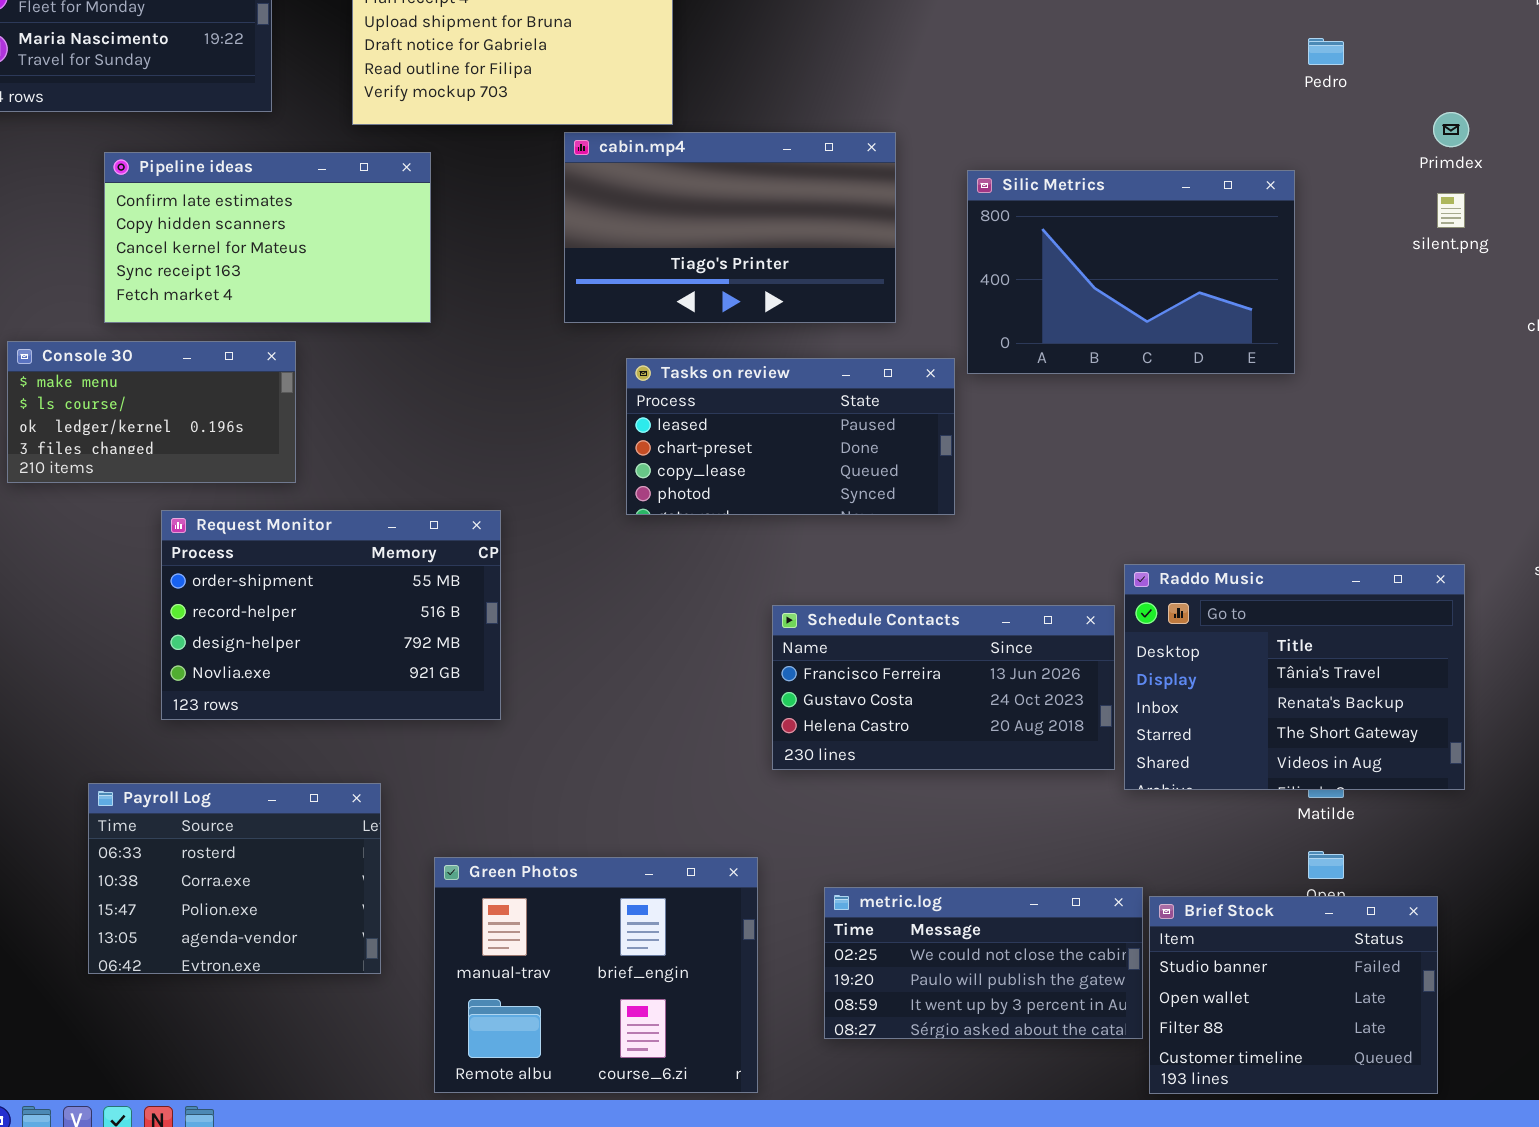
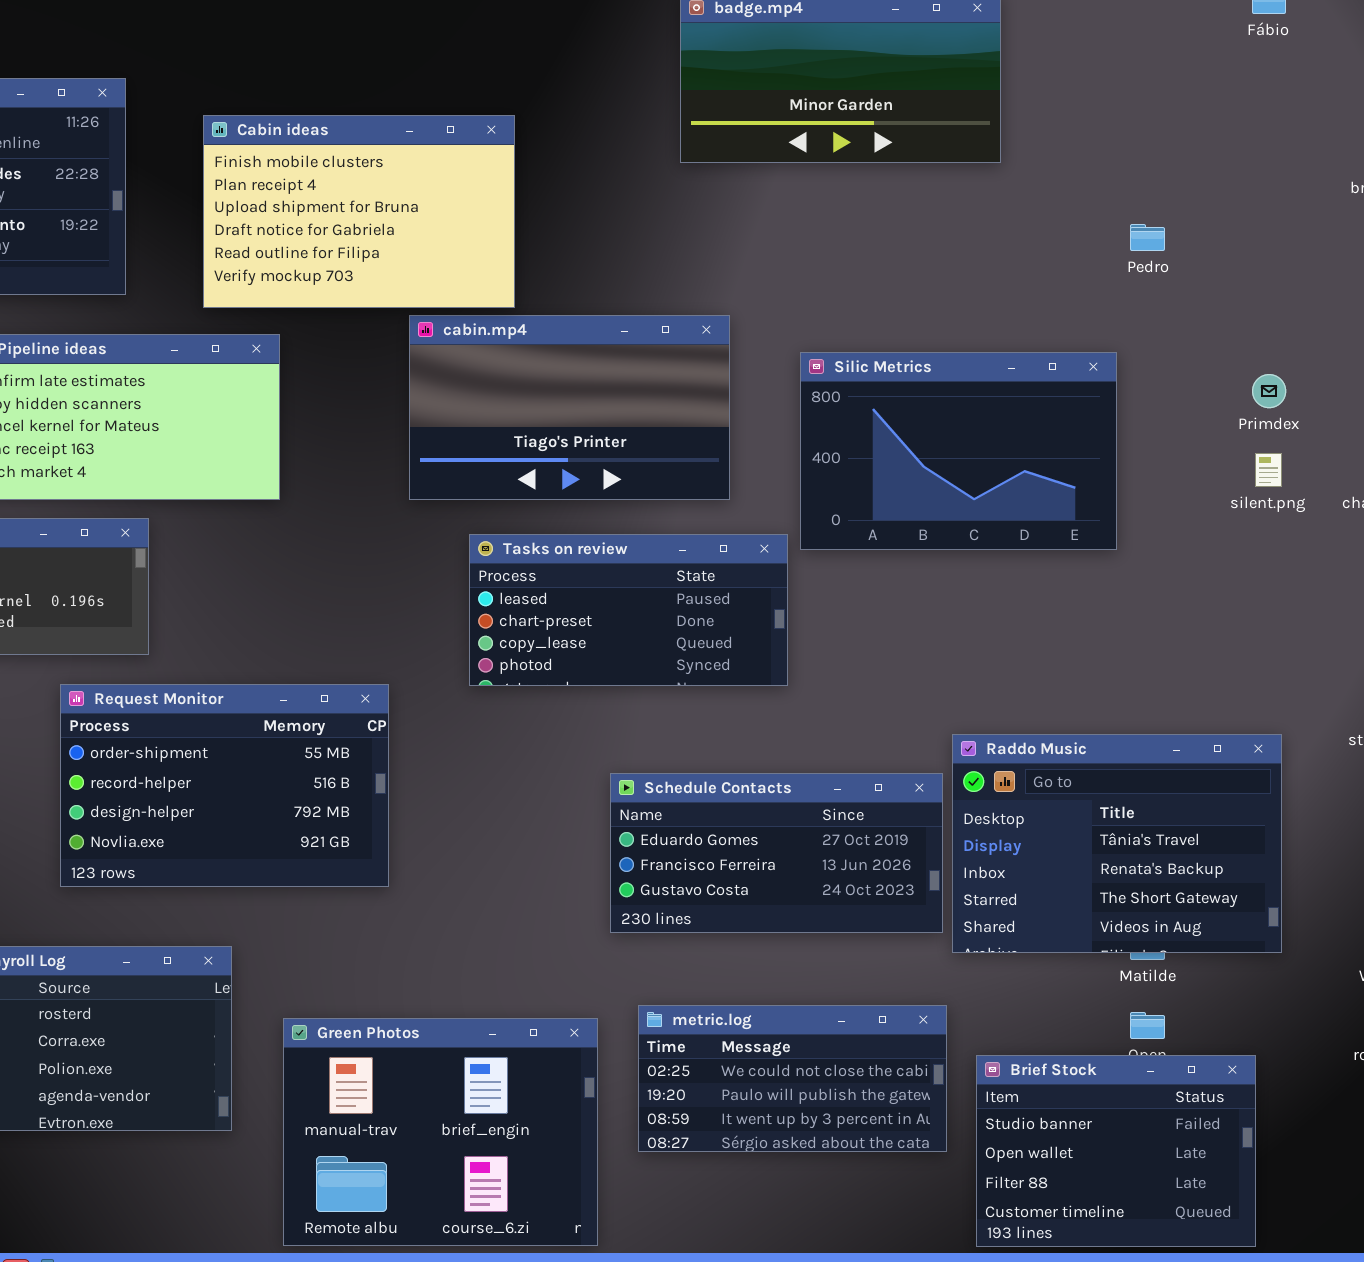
Primdex: [1433,112,1469,147] -> [1252,374,1286,408], moved
silent.png: [1437,193,1465,228] -> [1255,453,1282,487], moved
Request Monitor: [161,510,501,720] -> [60,684,389,887], moved
Schedule Contacts: [772,605,1115,770] -> [610,773,943,933], scrolled up 1 row
metric.log: [824,887,1143,1039] -> [638,1005,947,1152], moved

